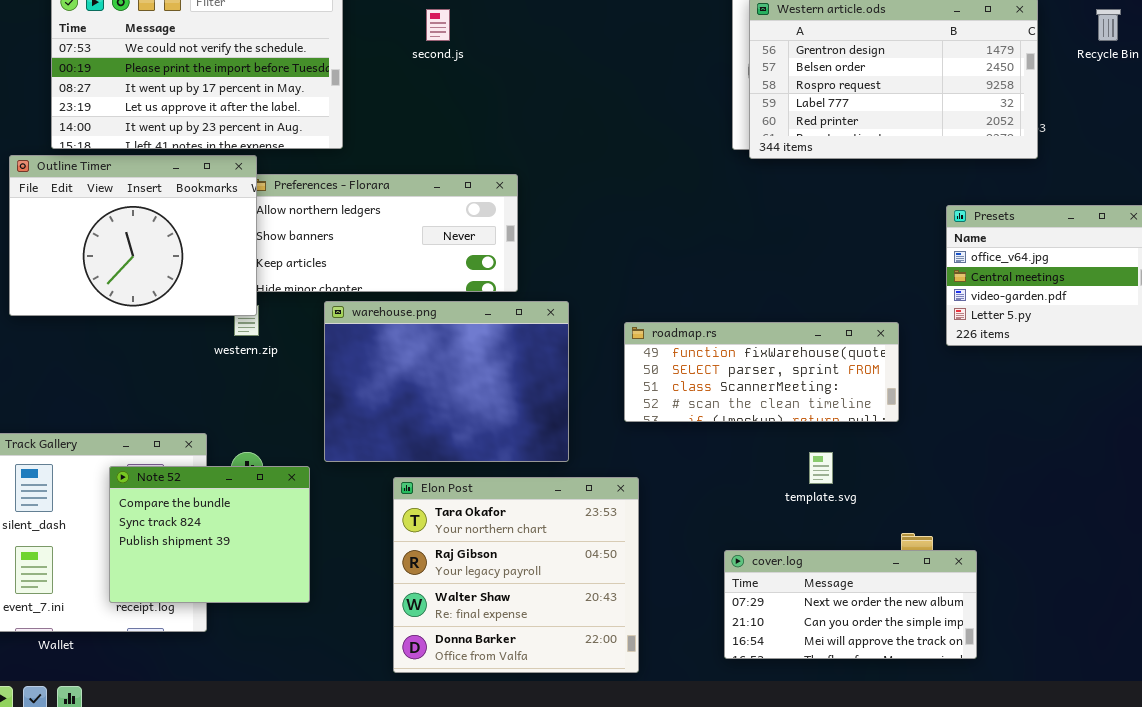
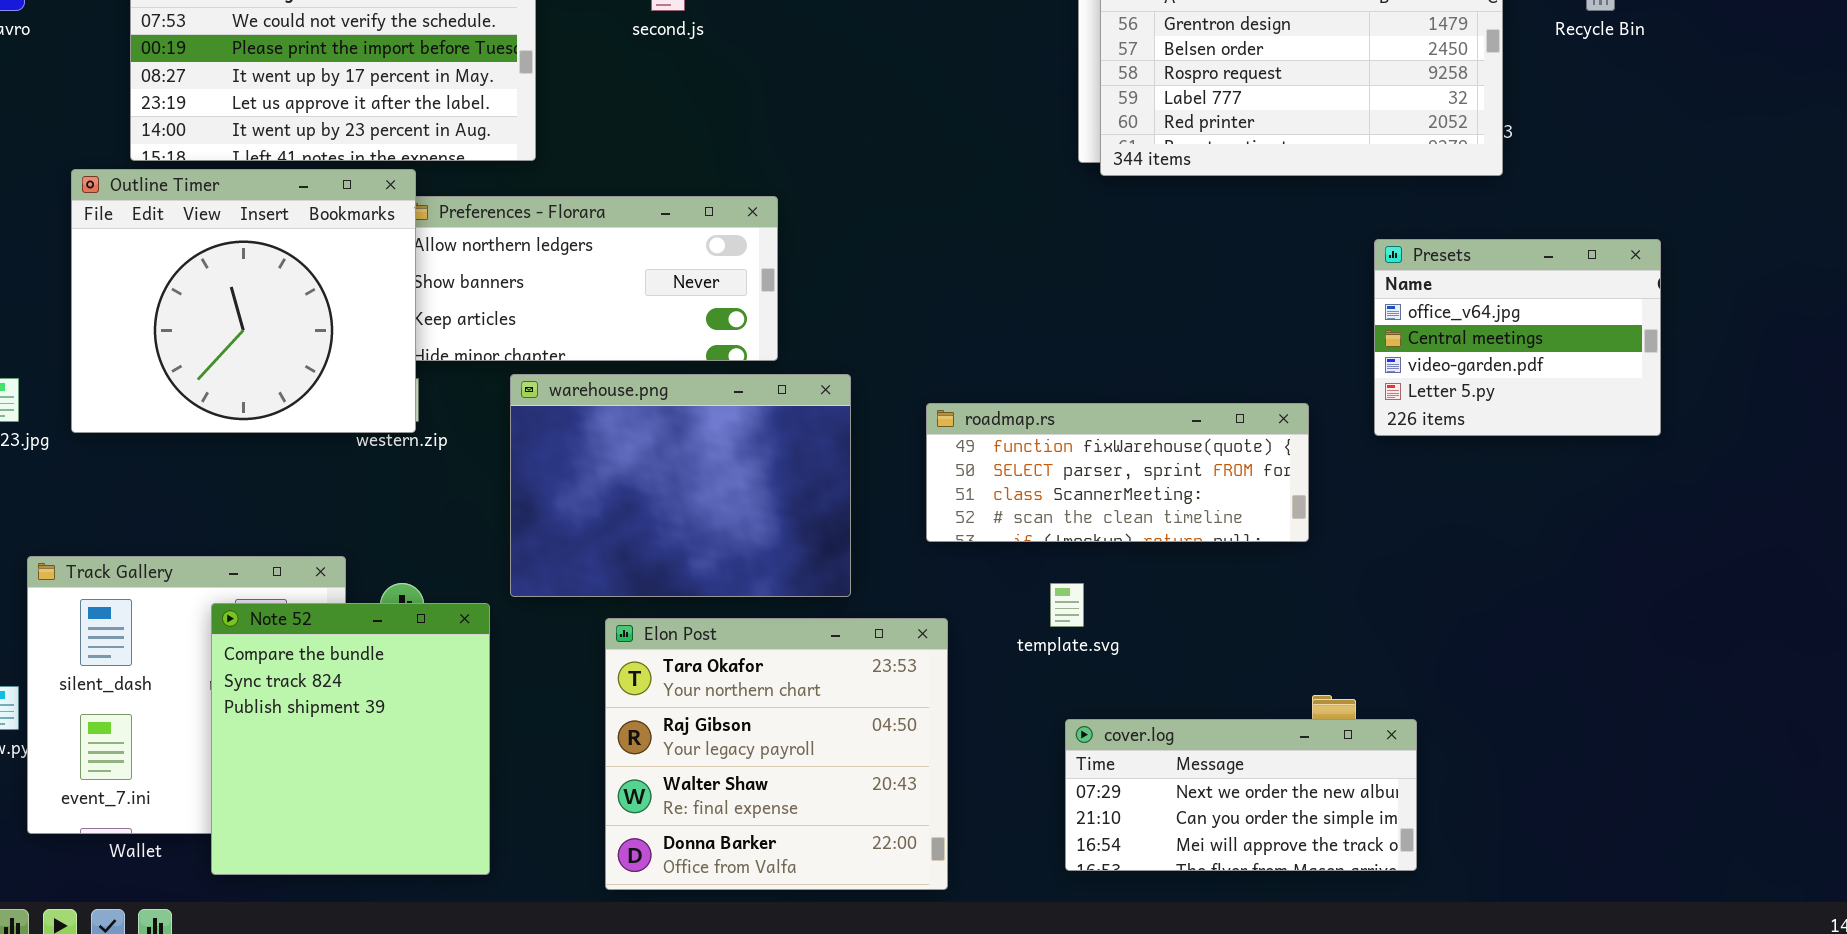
Outline Timer: [9,155,257,316] -> [71,169,416,433], resized
template.svg: [809,452,833,484] -> [1050,583,1084,627], moved
Note 52: [109,466,310,603] -> [211,603,490,875], resized

